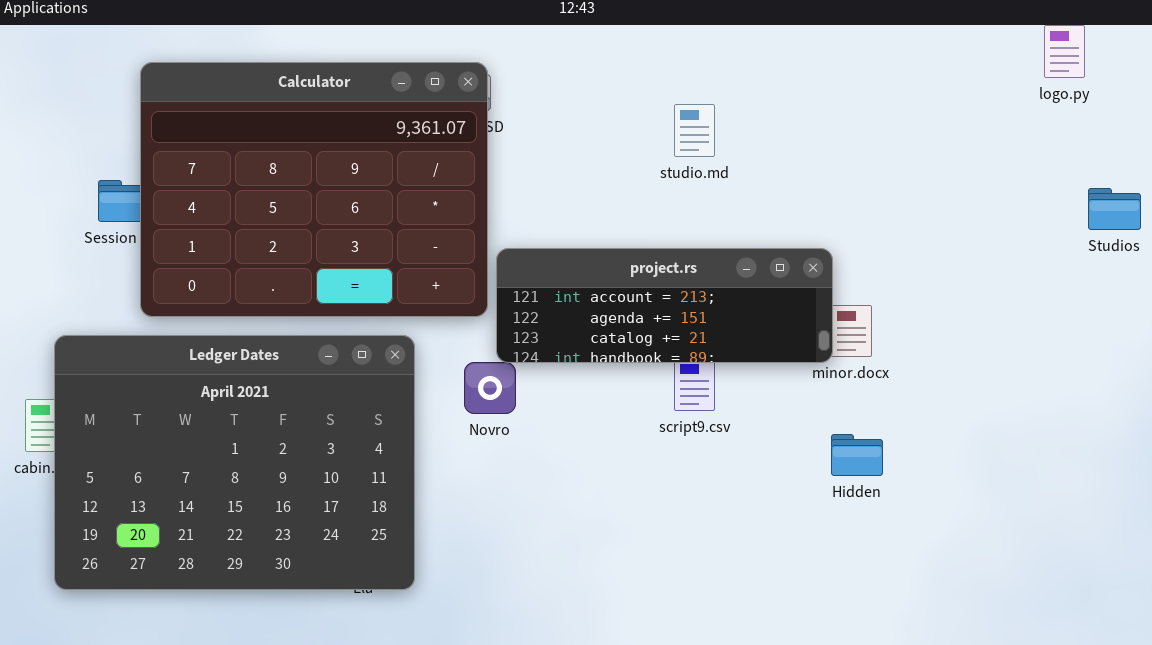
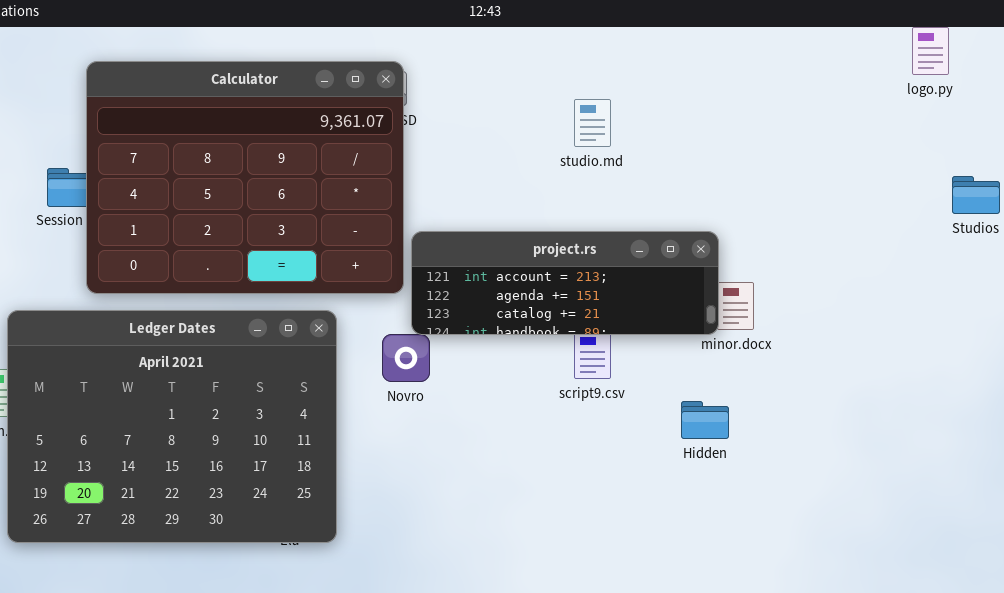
Hidden: [831,434,883,476] -> [681,401,729,439], moved

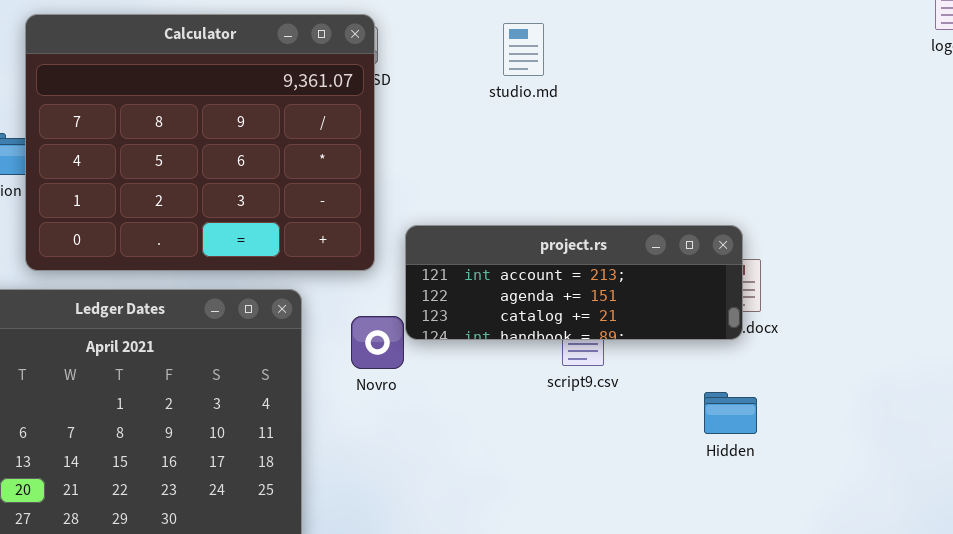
studio.md: [574,99,611,147] -> [503,23,544,76], moved
project.rs: [411,231,719,335] -> [405,225,743,340], moved
Hidden: [681,401,729,439] -> [704,392,757,434], moved

